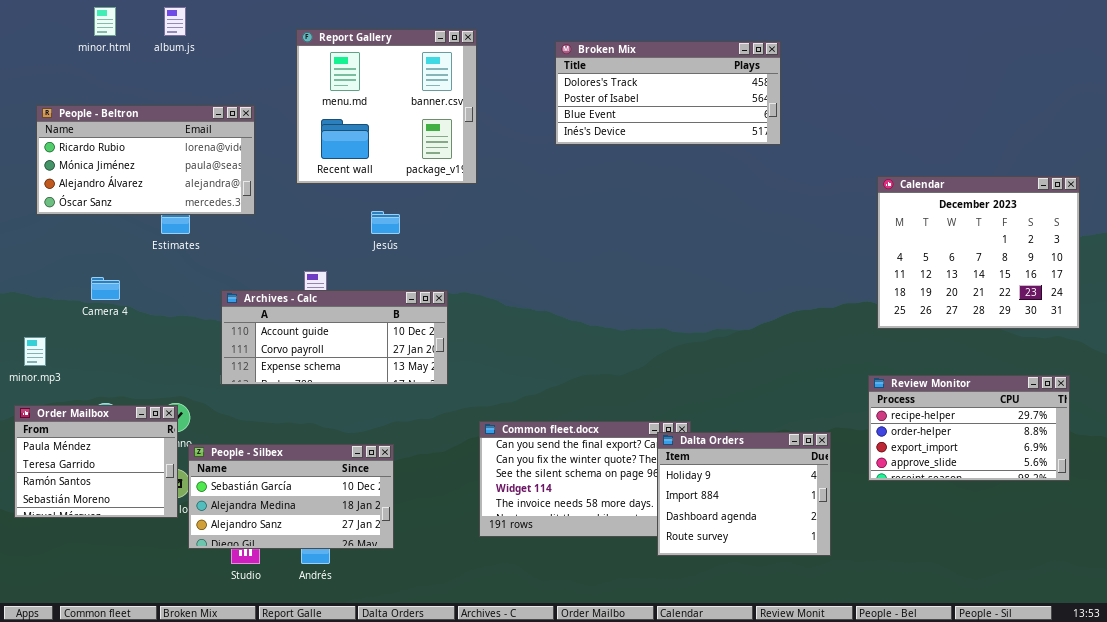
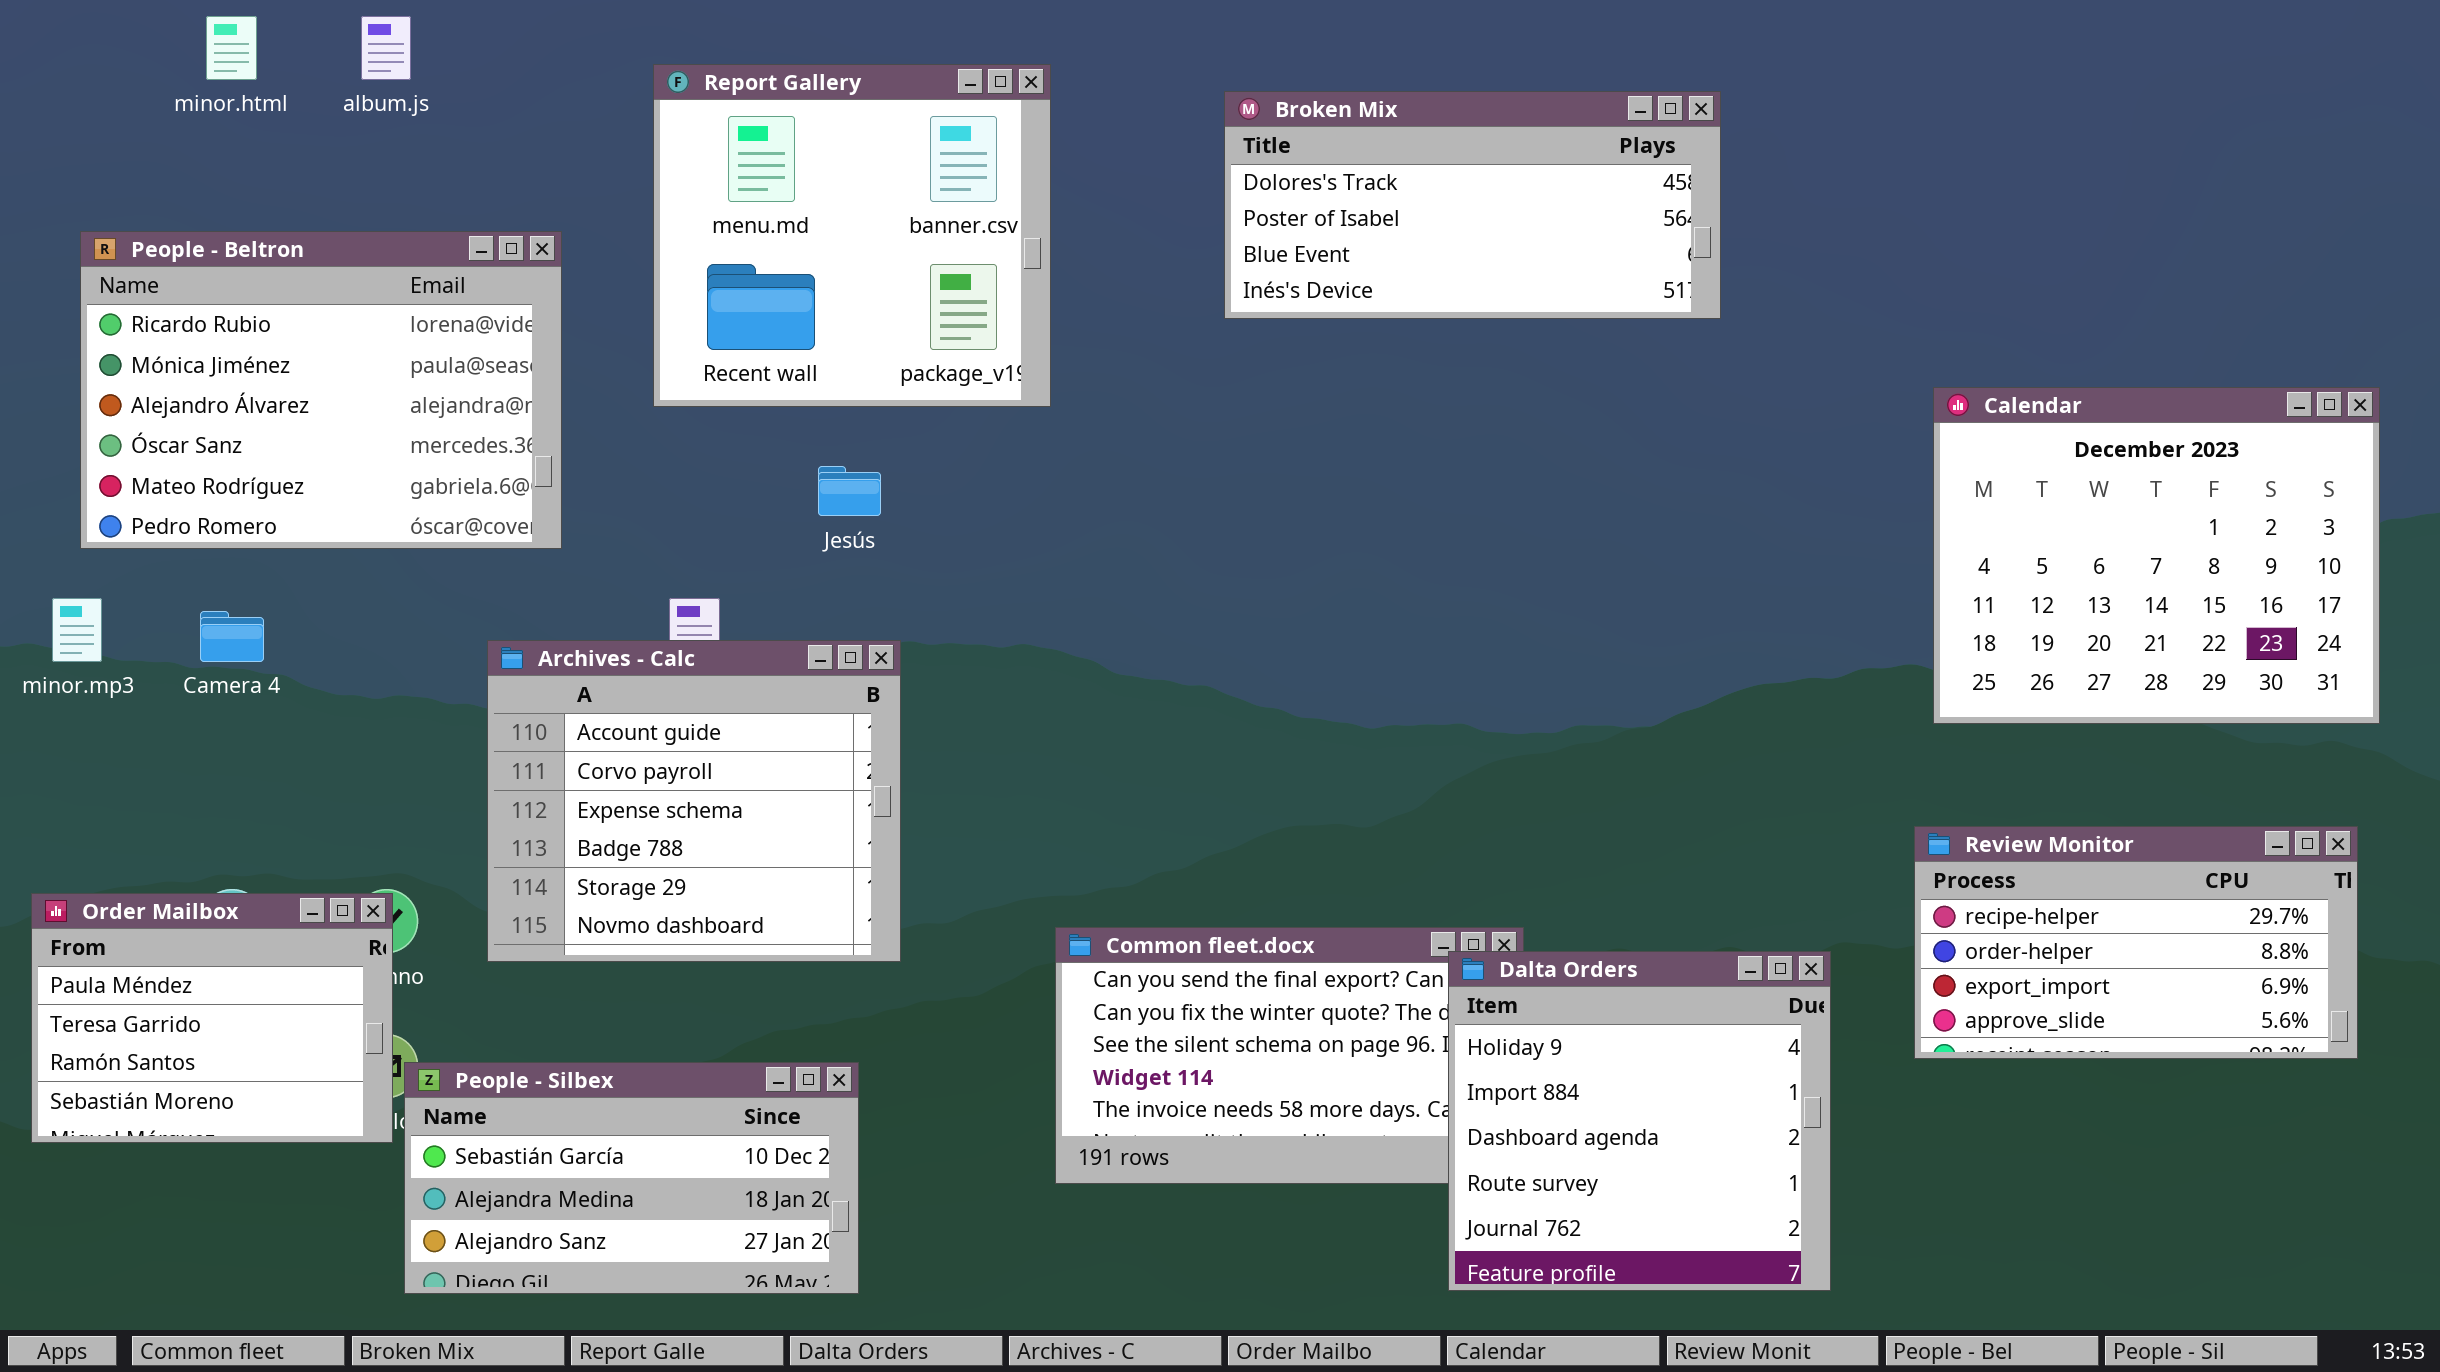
People - Beltron: [36,105,255,215] -> [80,231,562,549], resized
Archives - Calc: [221,290,448,385] -> [487,640,901,962], resized
minor.mp3: [24,337,46,366] -> [52,598,102,662], moved
Dalta Orders: [657,432,831,556] -> [1448,951,1831,1291], resized
People - Silbex: [188,444,394,549] -> [404,1062,859,1294], moved

